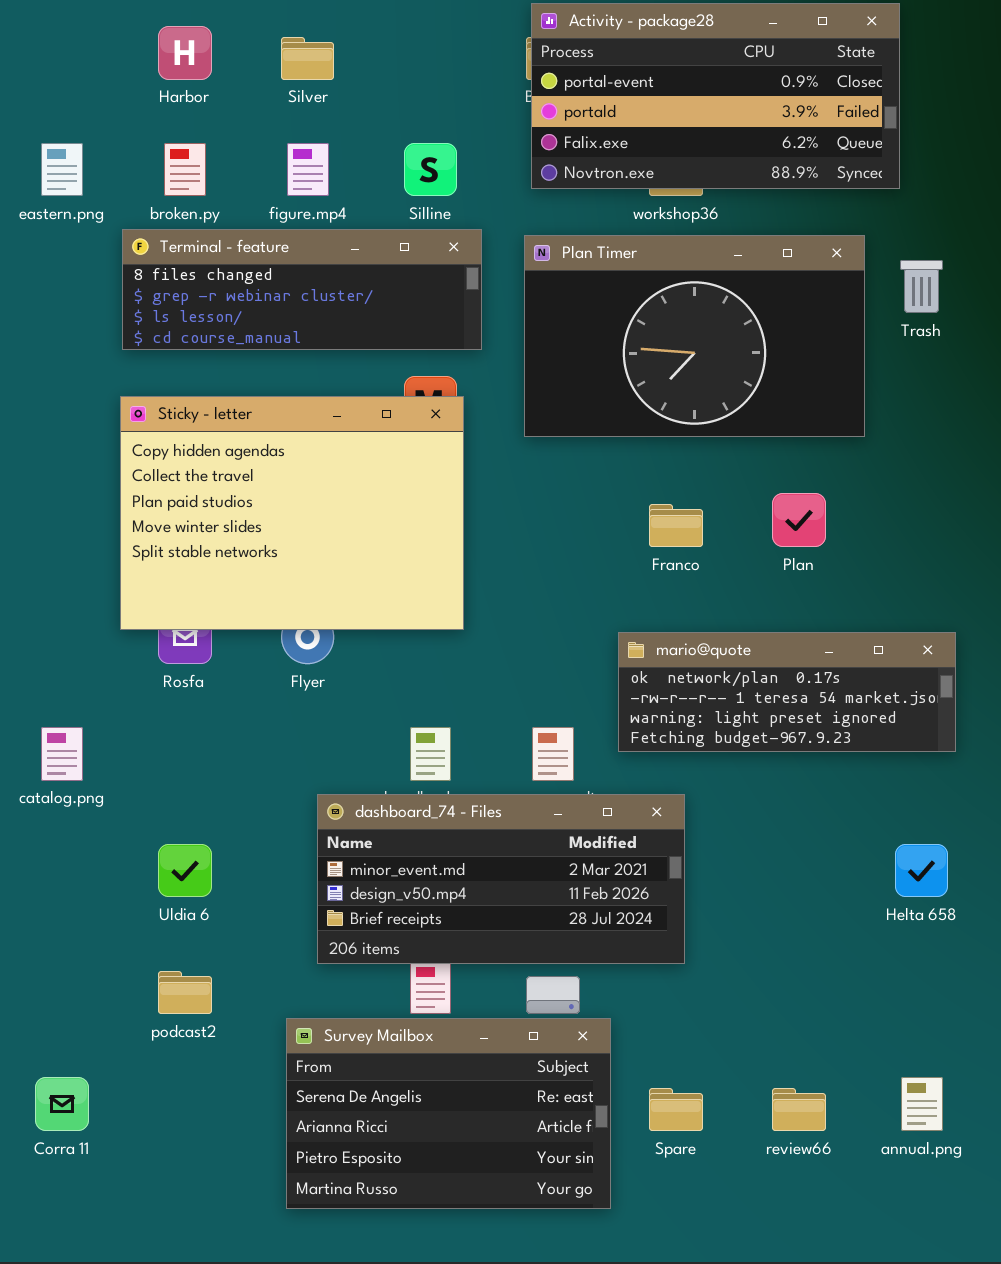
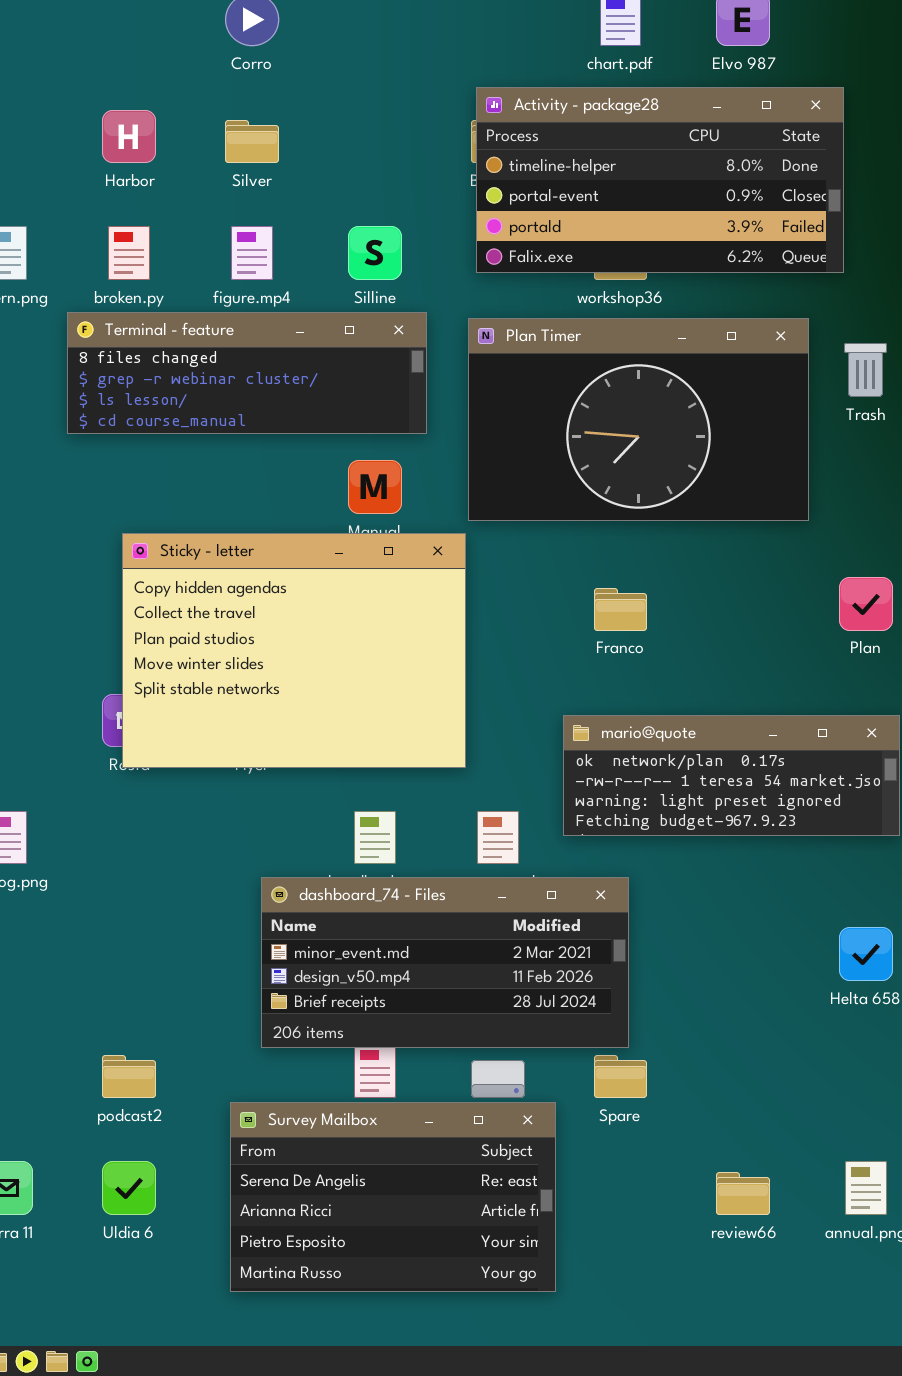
Activity - package28: [531,3,900,189] -> [476,87,844,273], scrolled up 1 row
Sticky - letter: [120,396,464,630] -> [122,533,466,768], moved
Plan: [772,493,826,547] -> [839,577,893,631], moved
Uldia 6: [158,844,212,897] -> [102,1161,156,1215], moved
Spare: [649,1088,703,1131] -> [594,1055,647,1098], moved

